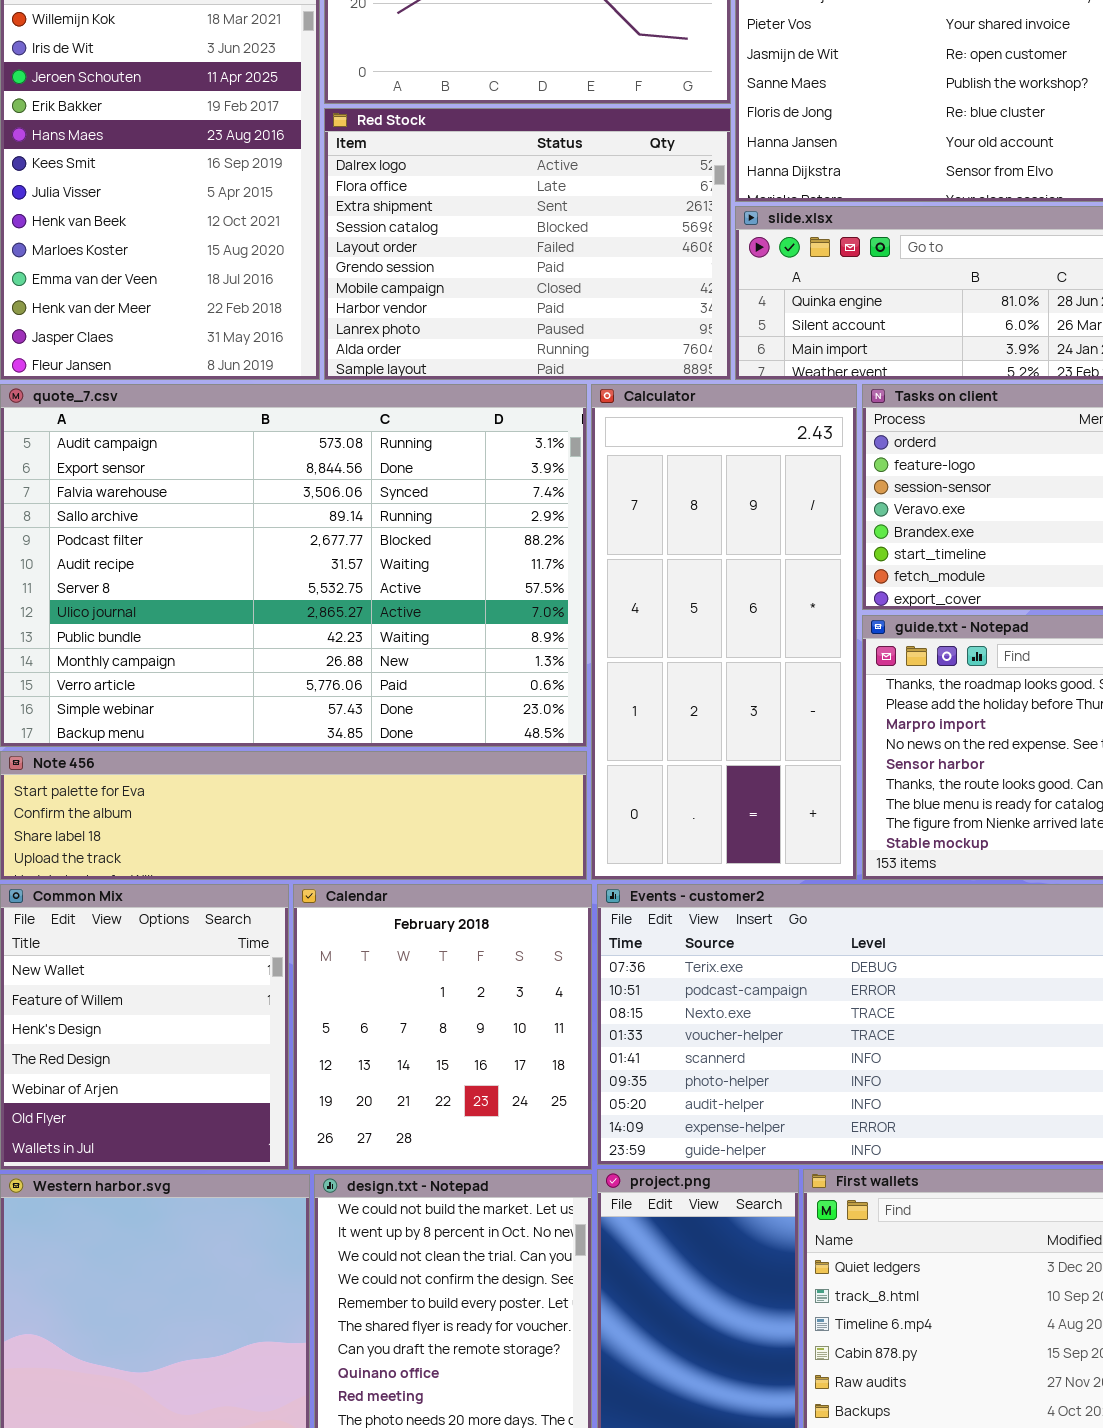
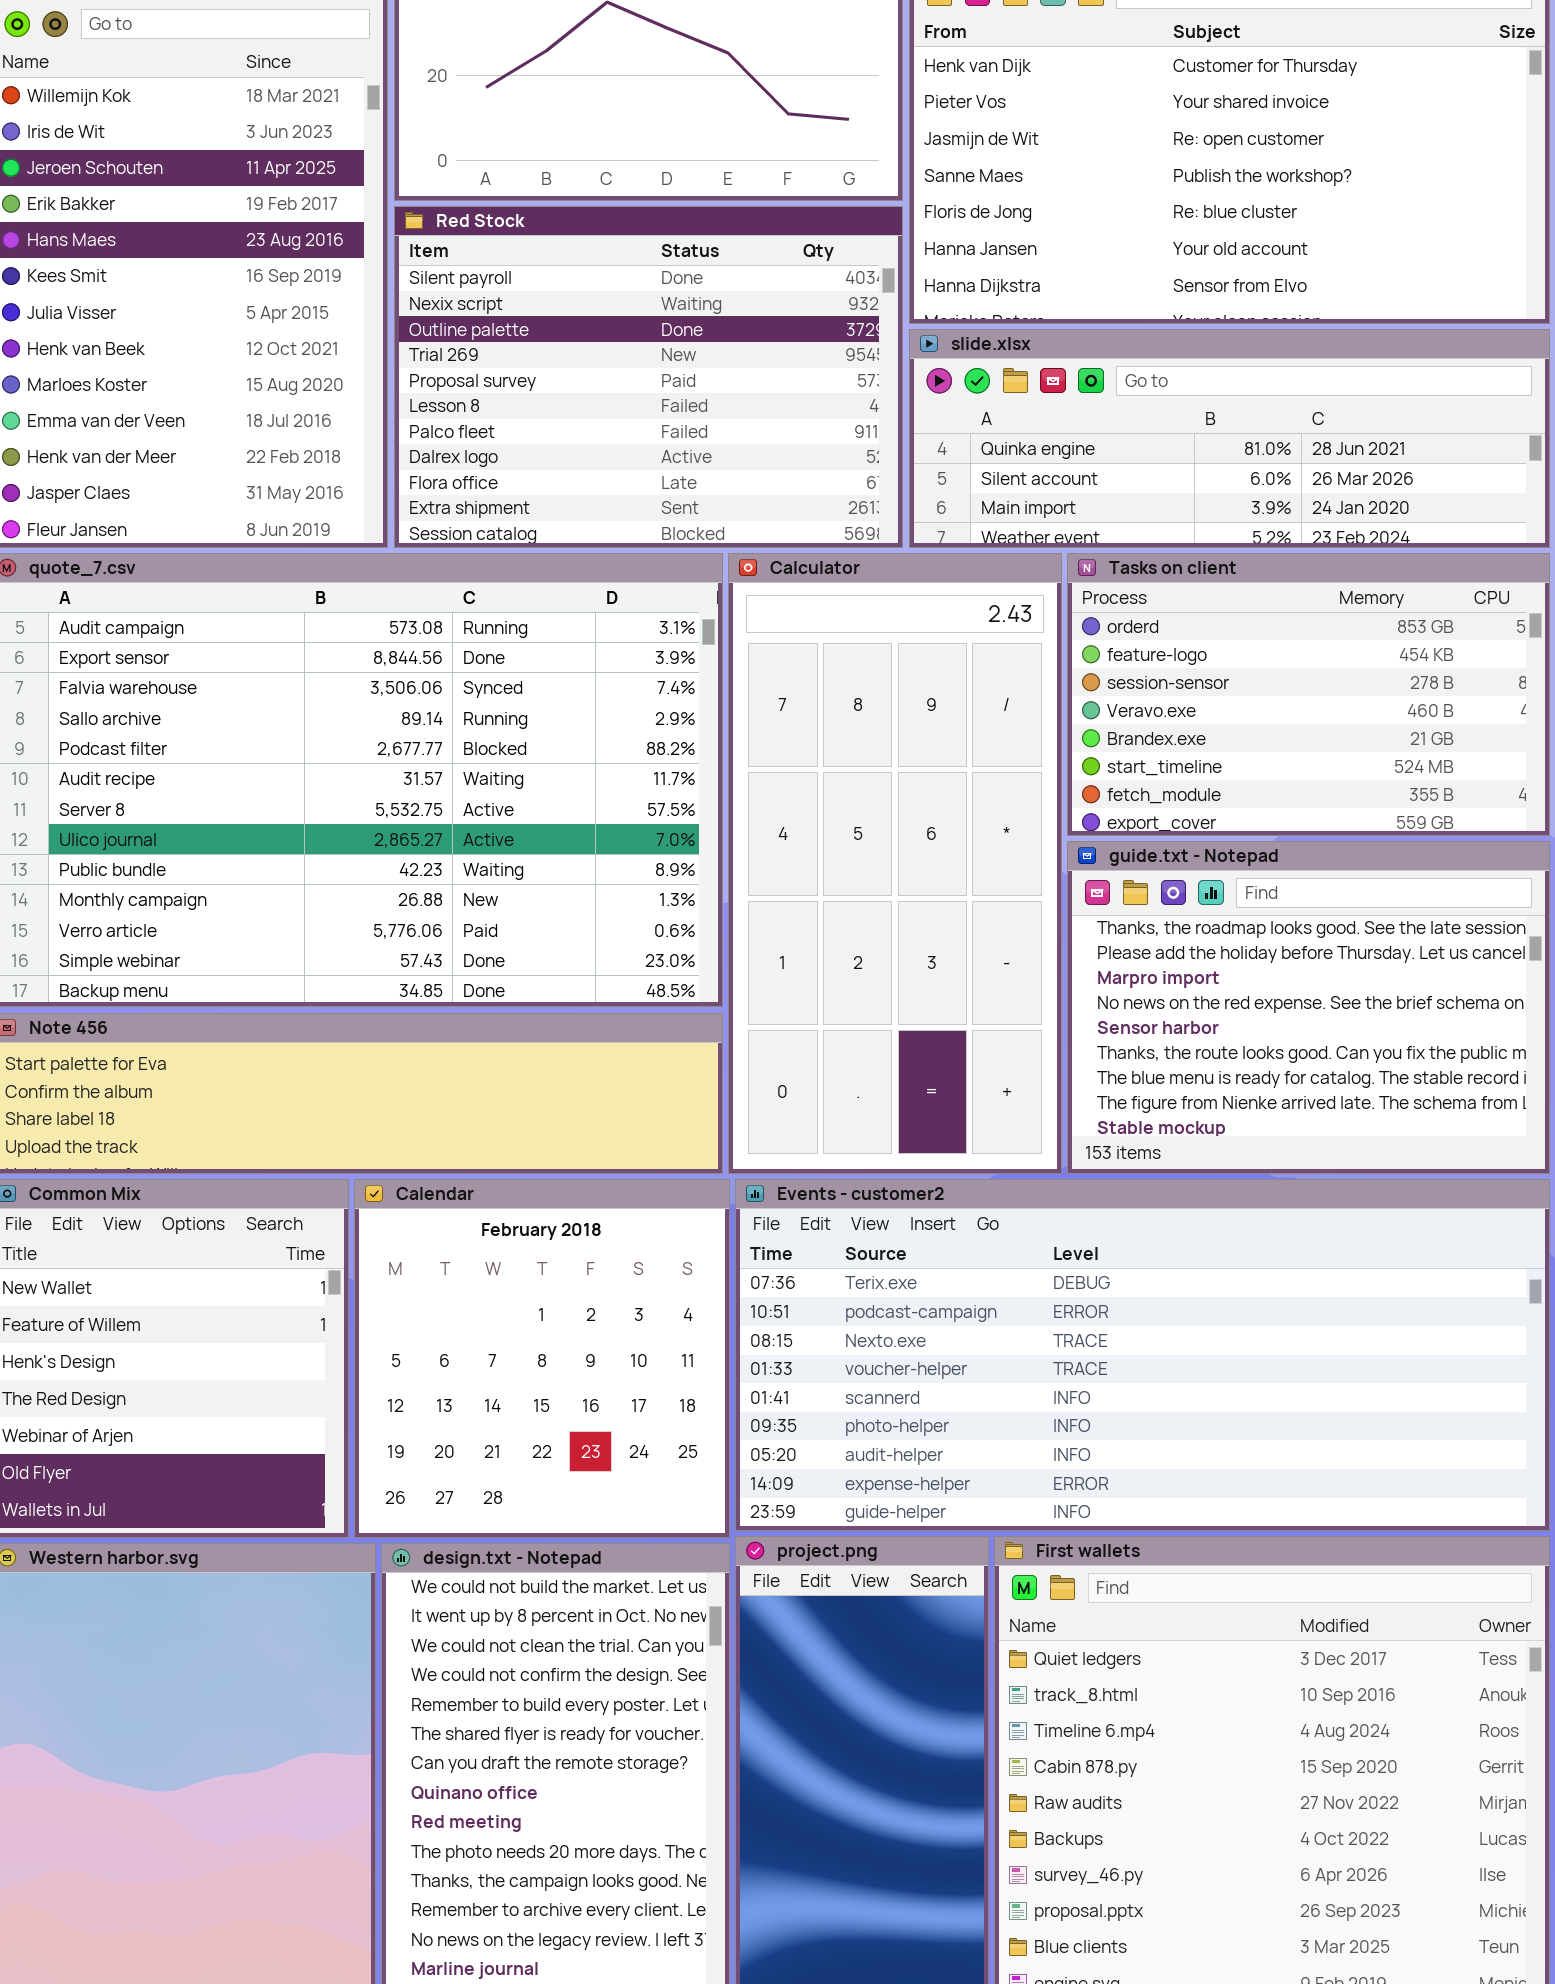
Red Stock: [324,108,731,380] -> [394,206,903,548], scrolled up 7 rows

